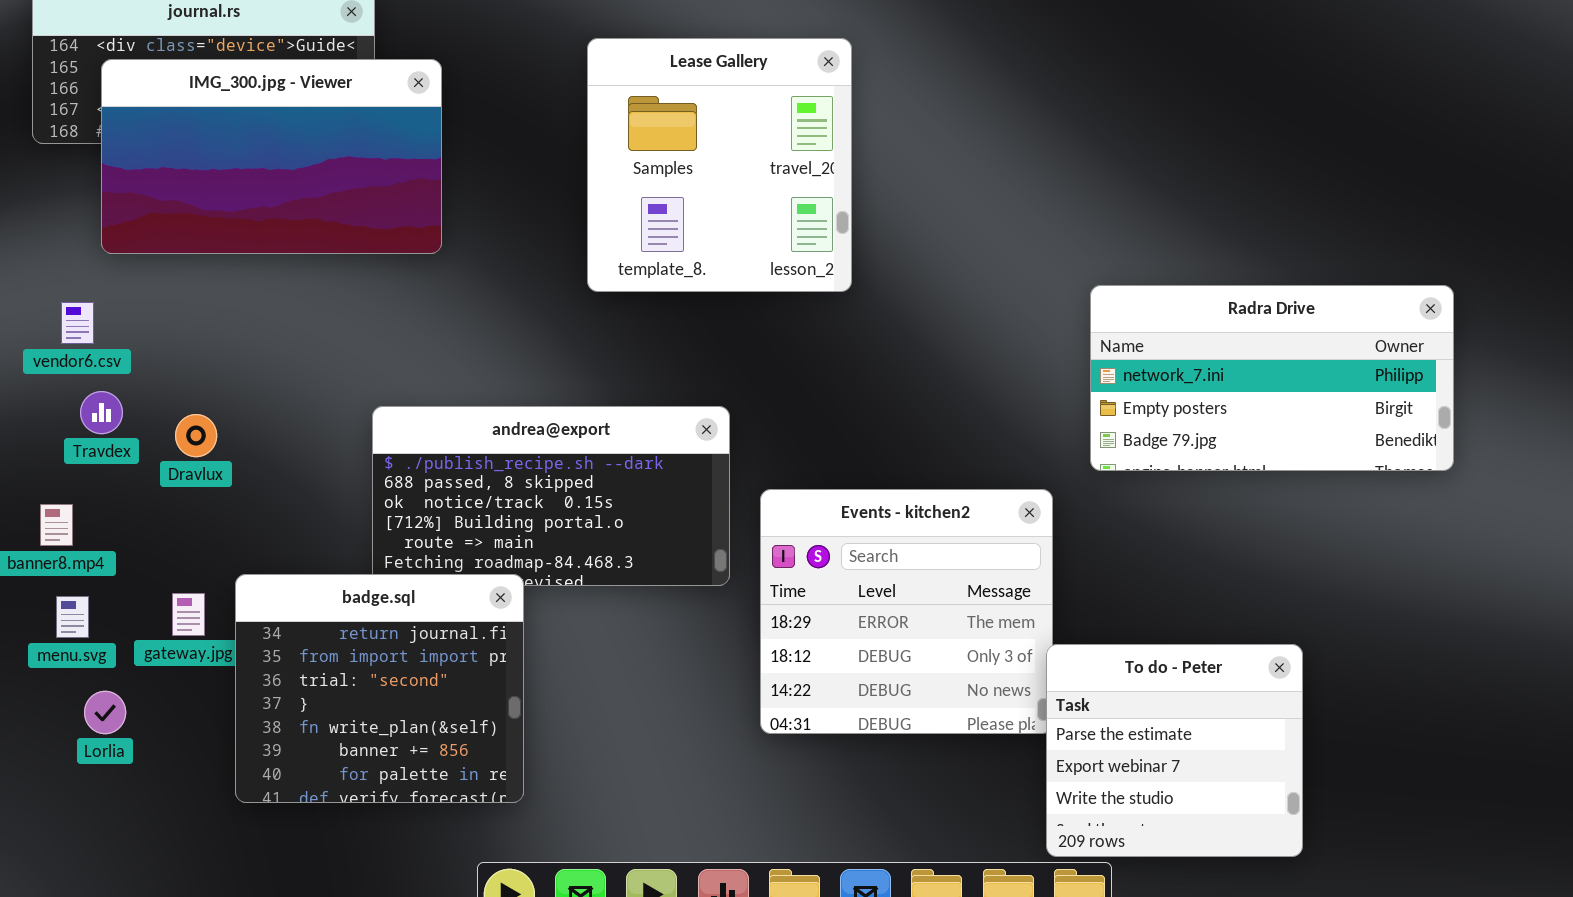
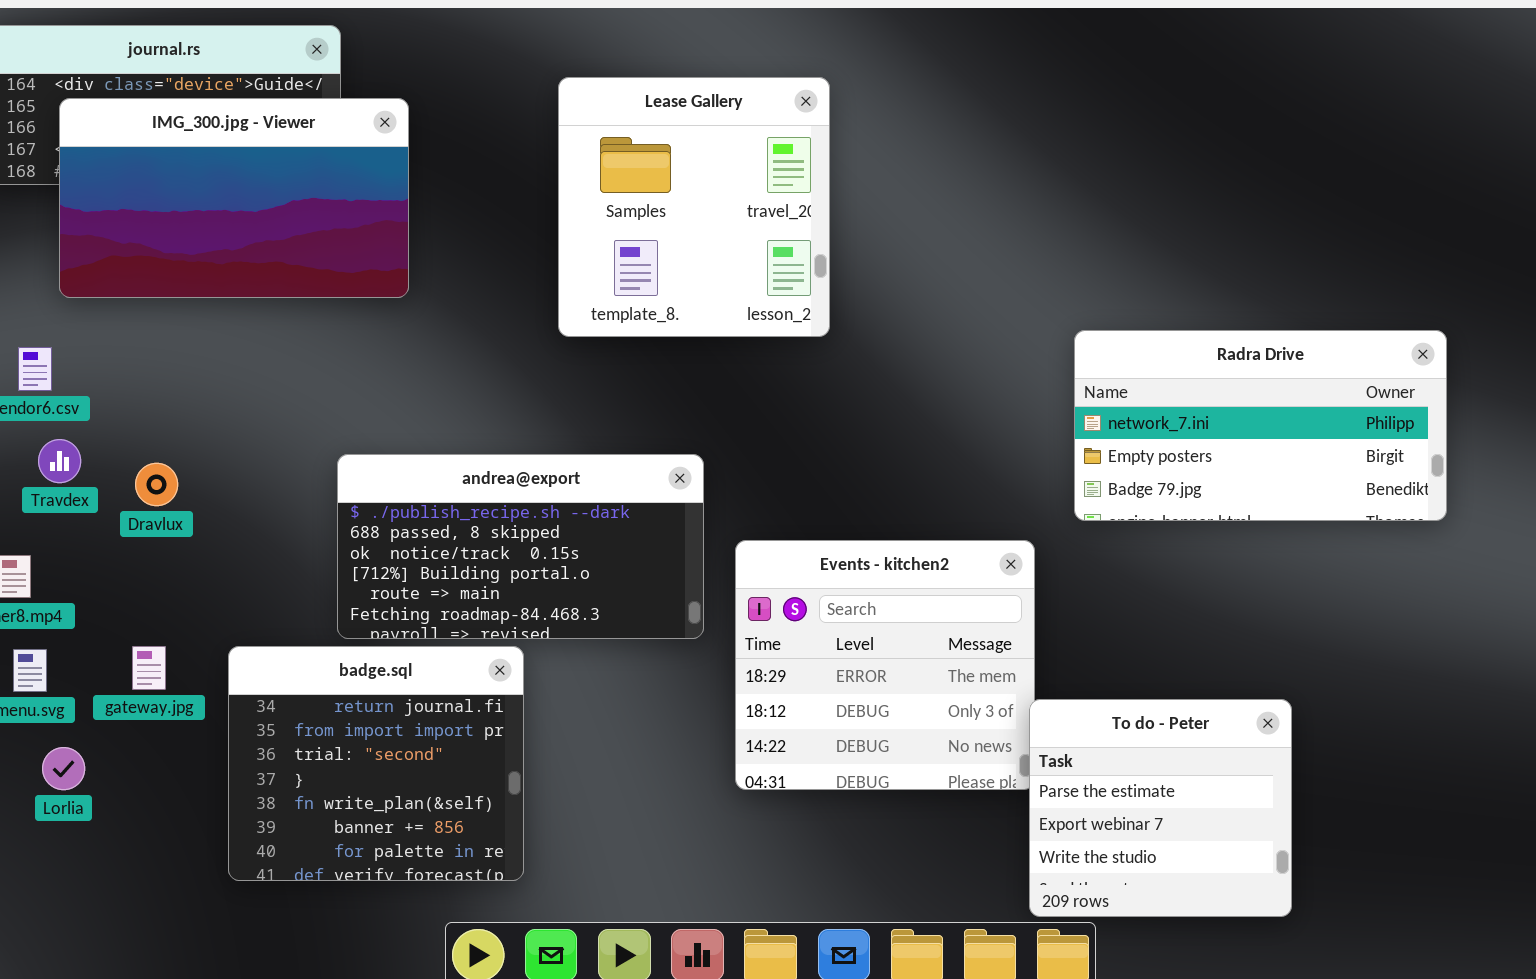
badge.sql: [235,574,524,803] -> [228,646,524,881], moved

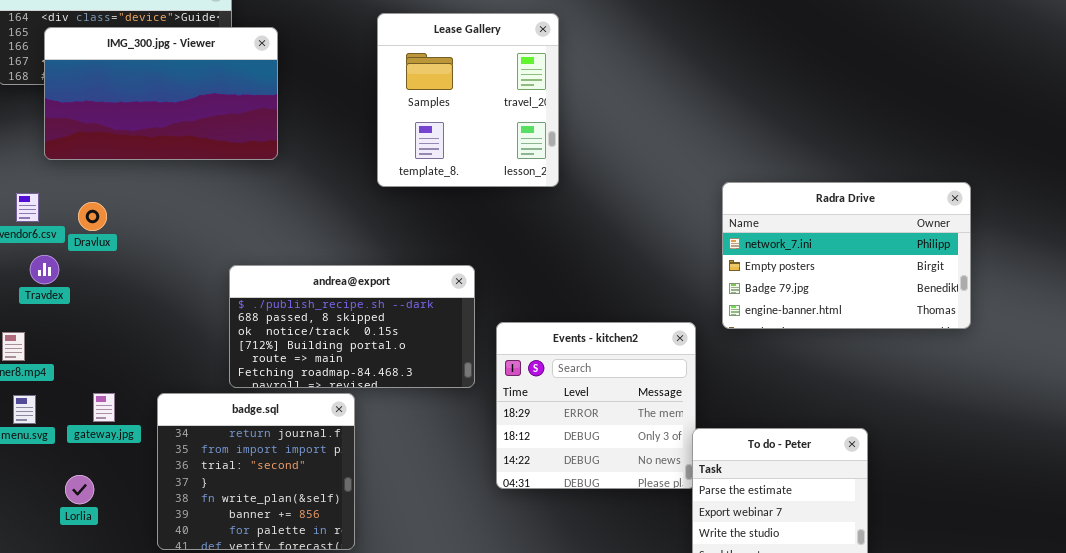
Radra Drive: [1074,330,1447,521] -> [722,182,971,329], resized
Dravlux: [135,463,178,506] -> [78,202,107,231], moved
Lorlia: [42,747,85,790] -> [65,475,94,504], moved

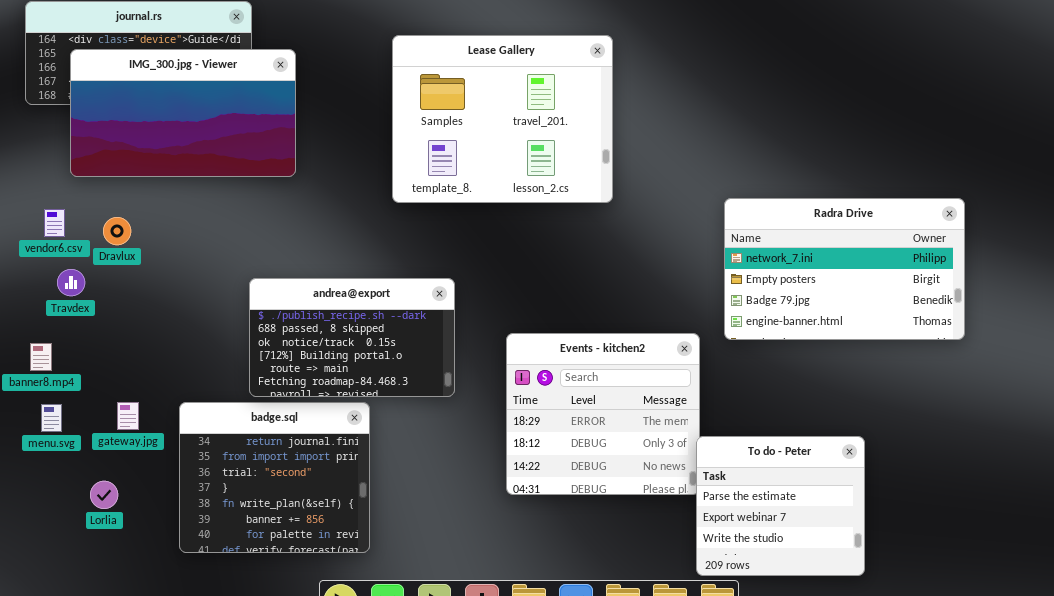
Lease Gallery: [377,13,559,187] -> [392,35,613,203], resized
andrea@export: [229,265,475,388] -> [249,278,455,397], resized

